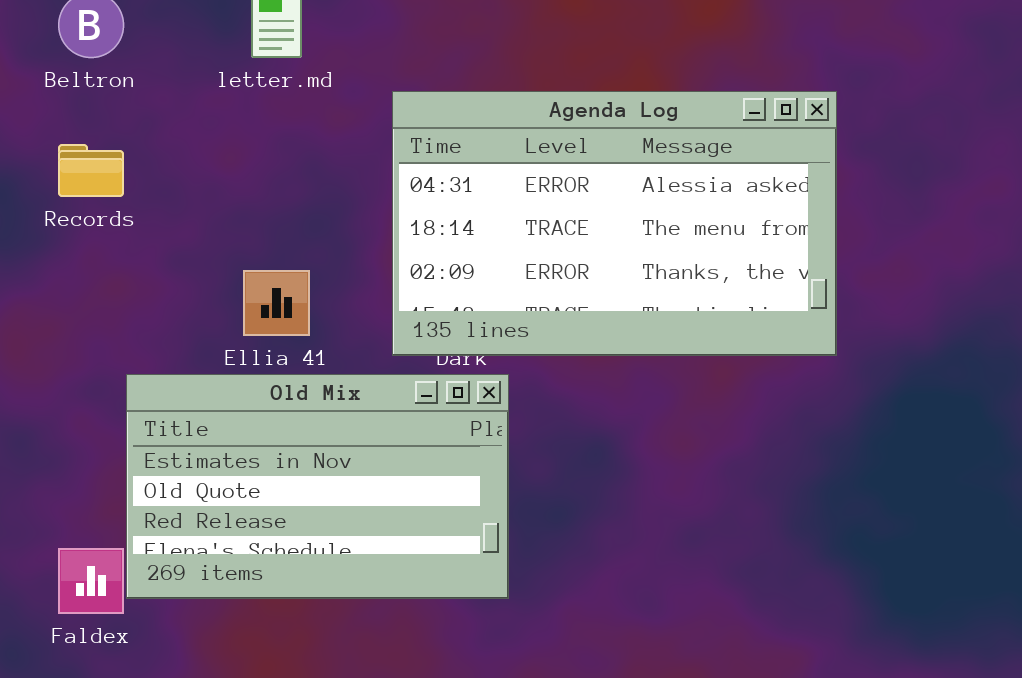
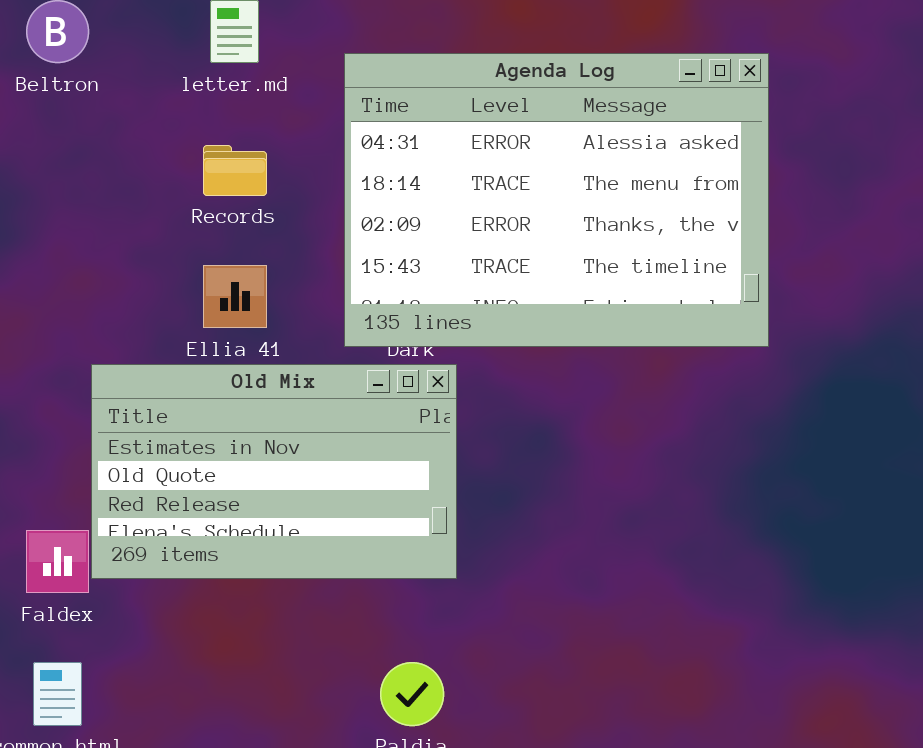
Agenda Log: [392,91,837,356] -> [344,53,769,347], resized
Records: [58,144,124,197] -> [203,145,267,196], moved

